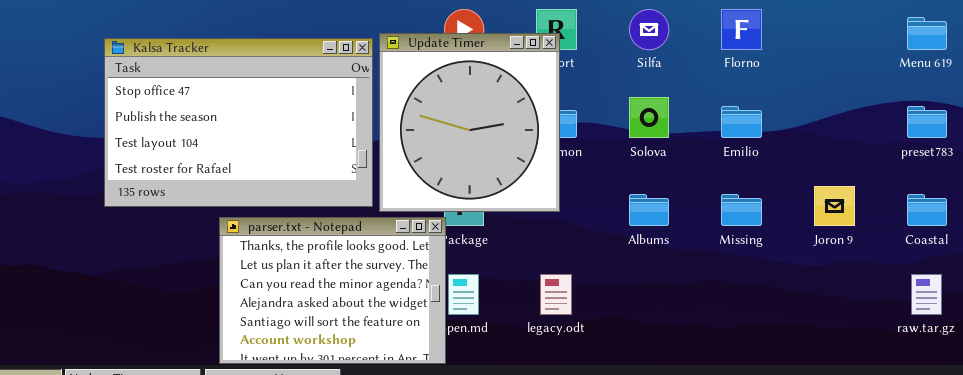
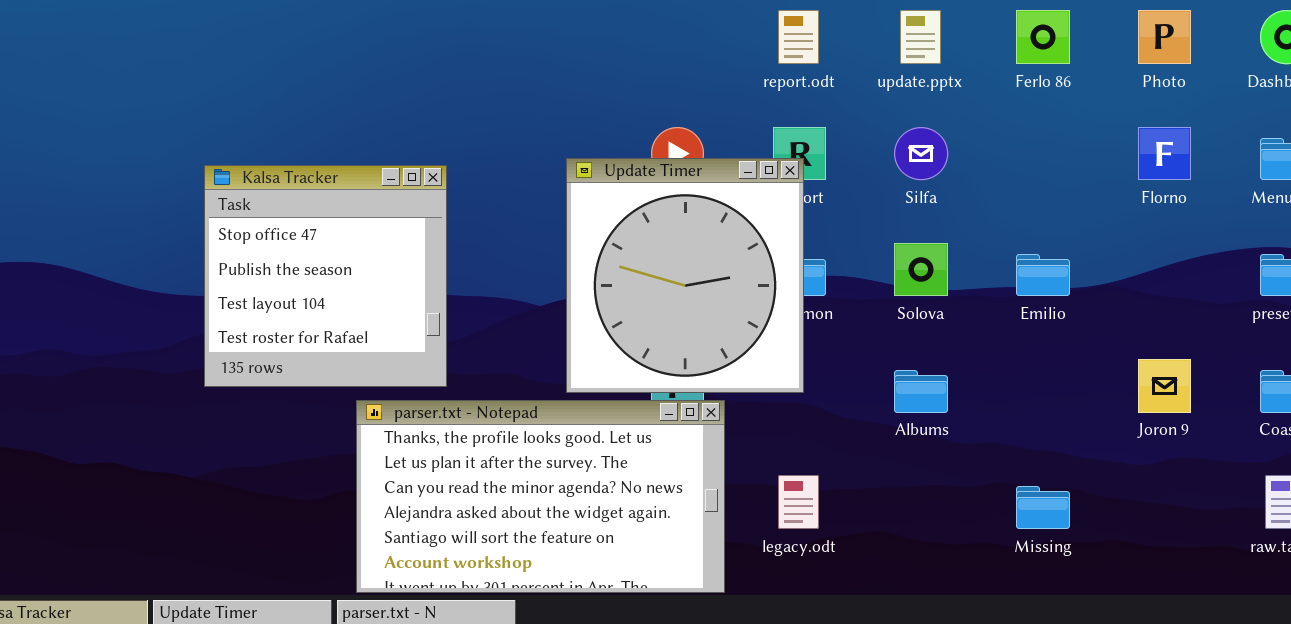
Florno: [721,9,762,50] -> [1138,127,1191,180], moved
Kalsa Tracker: [104,38,373,207] -> [204,165,447,387], resized
Missing: [721,194,762,226] -> [1016,486,1070,529], moved
parser.txt - Notepad: [219,217,446,364] -> [356,400,725,593], resized

